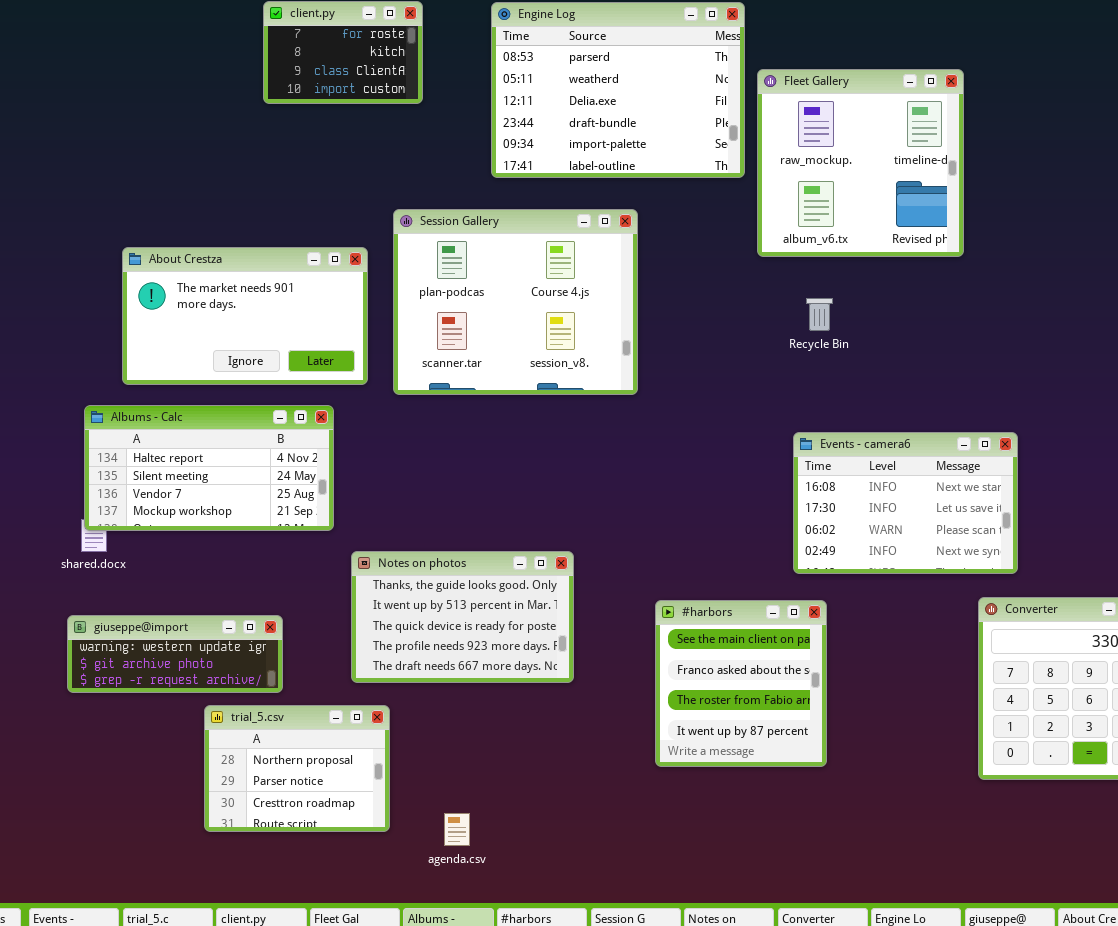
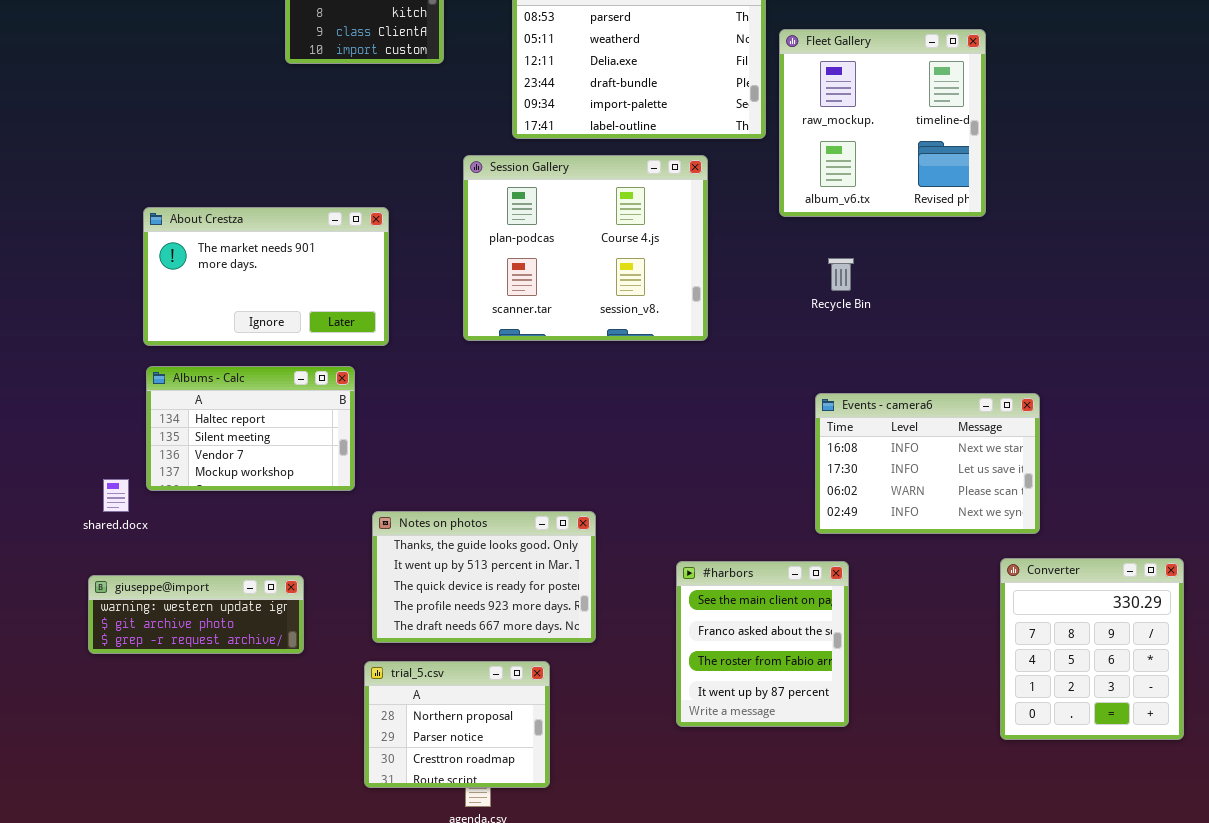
Session Gallery: [393,209,638,395] -> [463,155,708,341], moved
Albums - Calc: [84,405,334,531] -> [146,366,355,491], resized
trial_5.csv: [204,705,390,832] -> [364,661,550,788], moved

